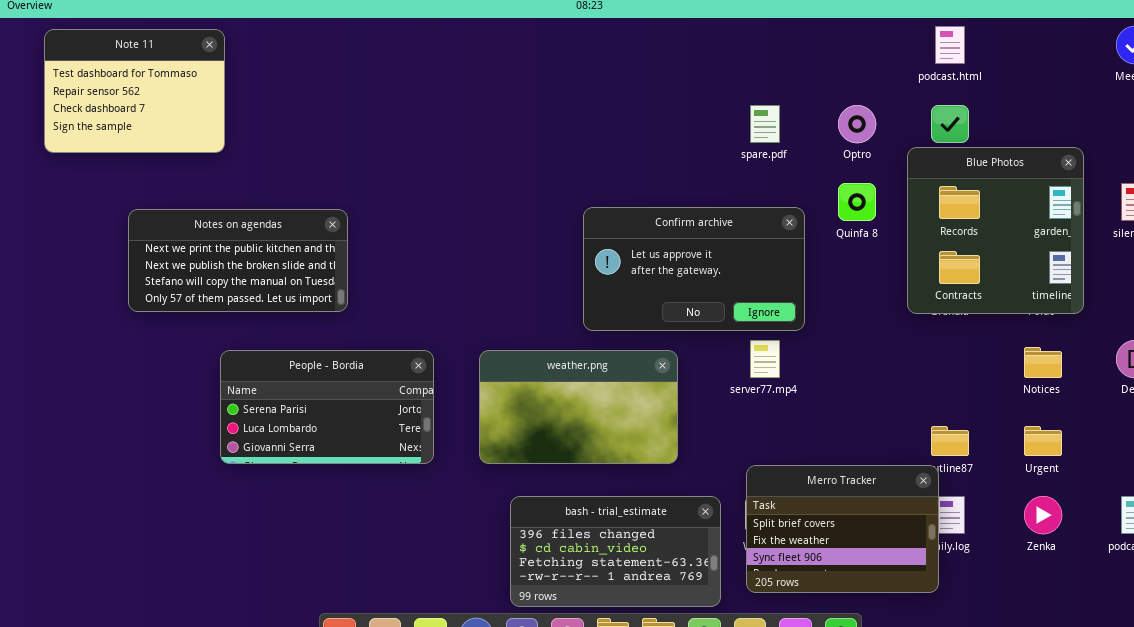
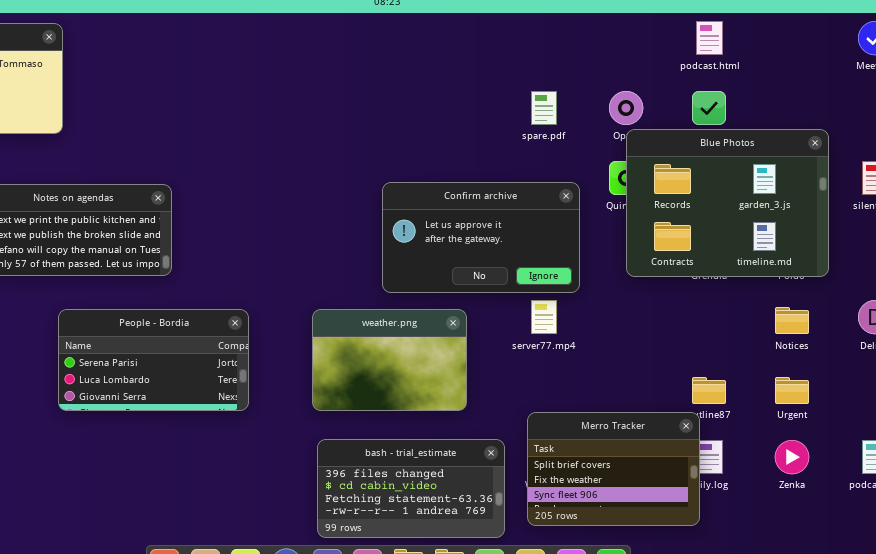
Blue Photos: [907,147,1084,314] -> [626,129,829,277], resized
weather.png: [479,350,678,464] -> [312,309,467,411], resized

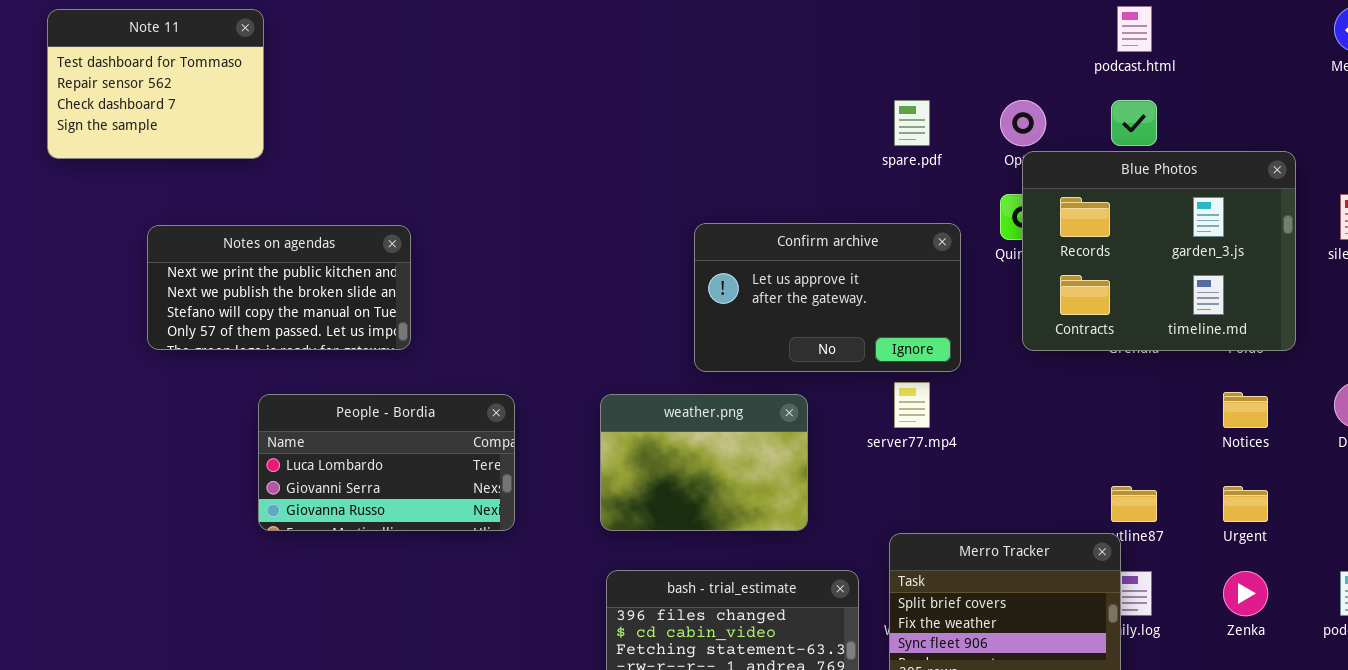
People - Bordia: [58,309,249,411] -> [258,394,515,531], scrolled down 1 row

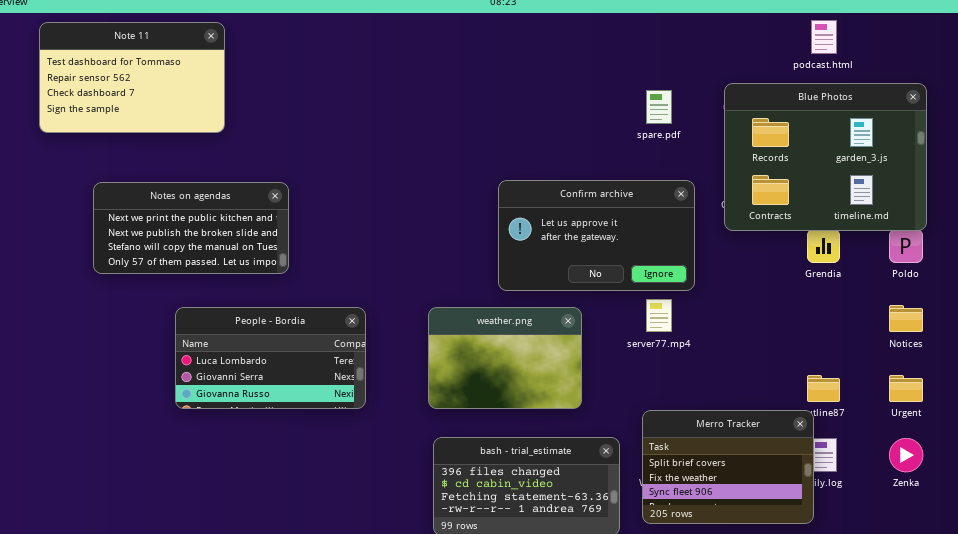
Note 11: [47,9,264,159] -> [39,22,225,133], moved, resized
Blue Photos: [1022,151,1296,351] -> [724,83,927,231], moved

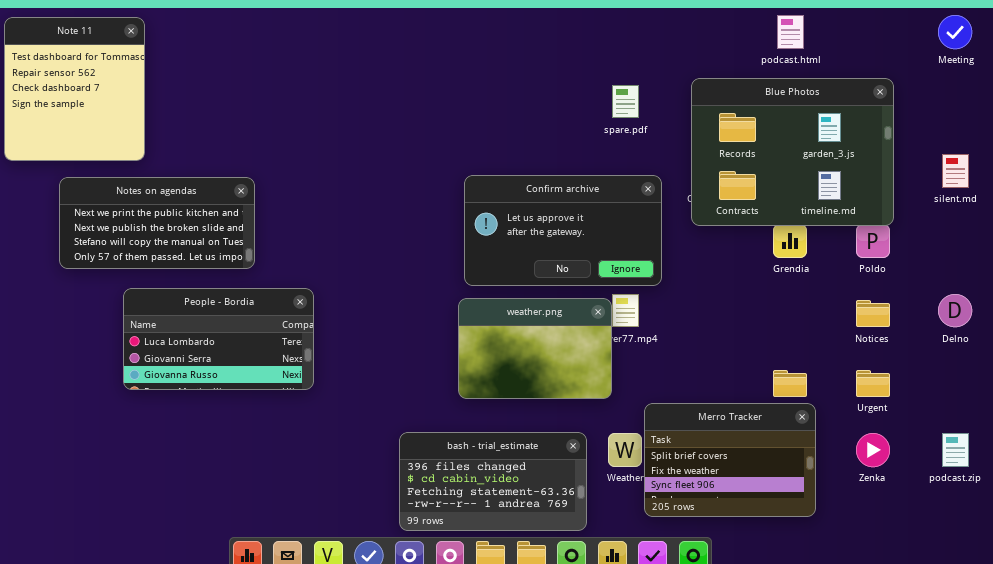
Note 11: [39,22,225,133] -> [4,17,145,161], resized
People - Bordia: [175,307,366,409] -> [123,288,314,390], moved
weather.png: [428,307,582,409] -> [458,298,612,399], moved
Merro Tracker: [642,410,814,524] -> [644,403,816,517], moved

